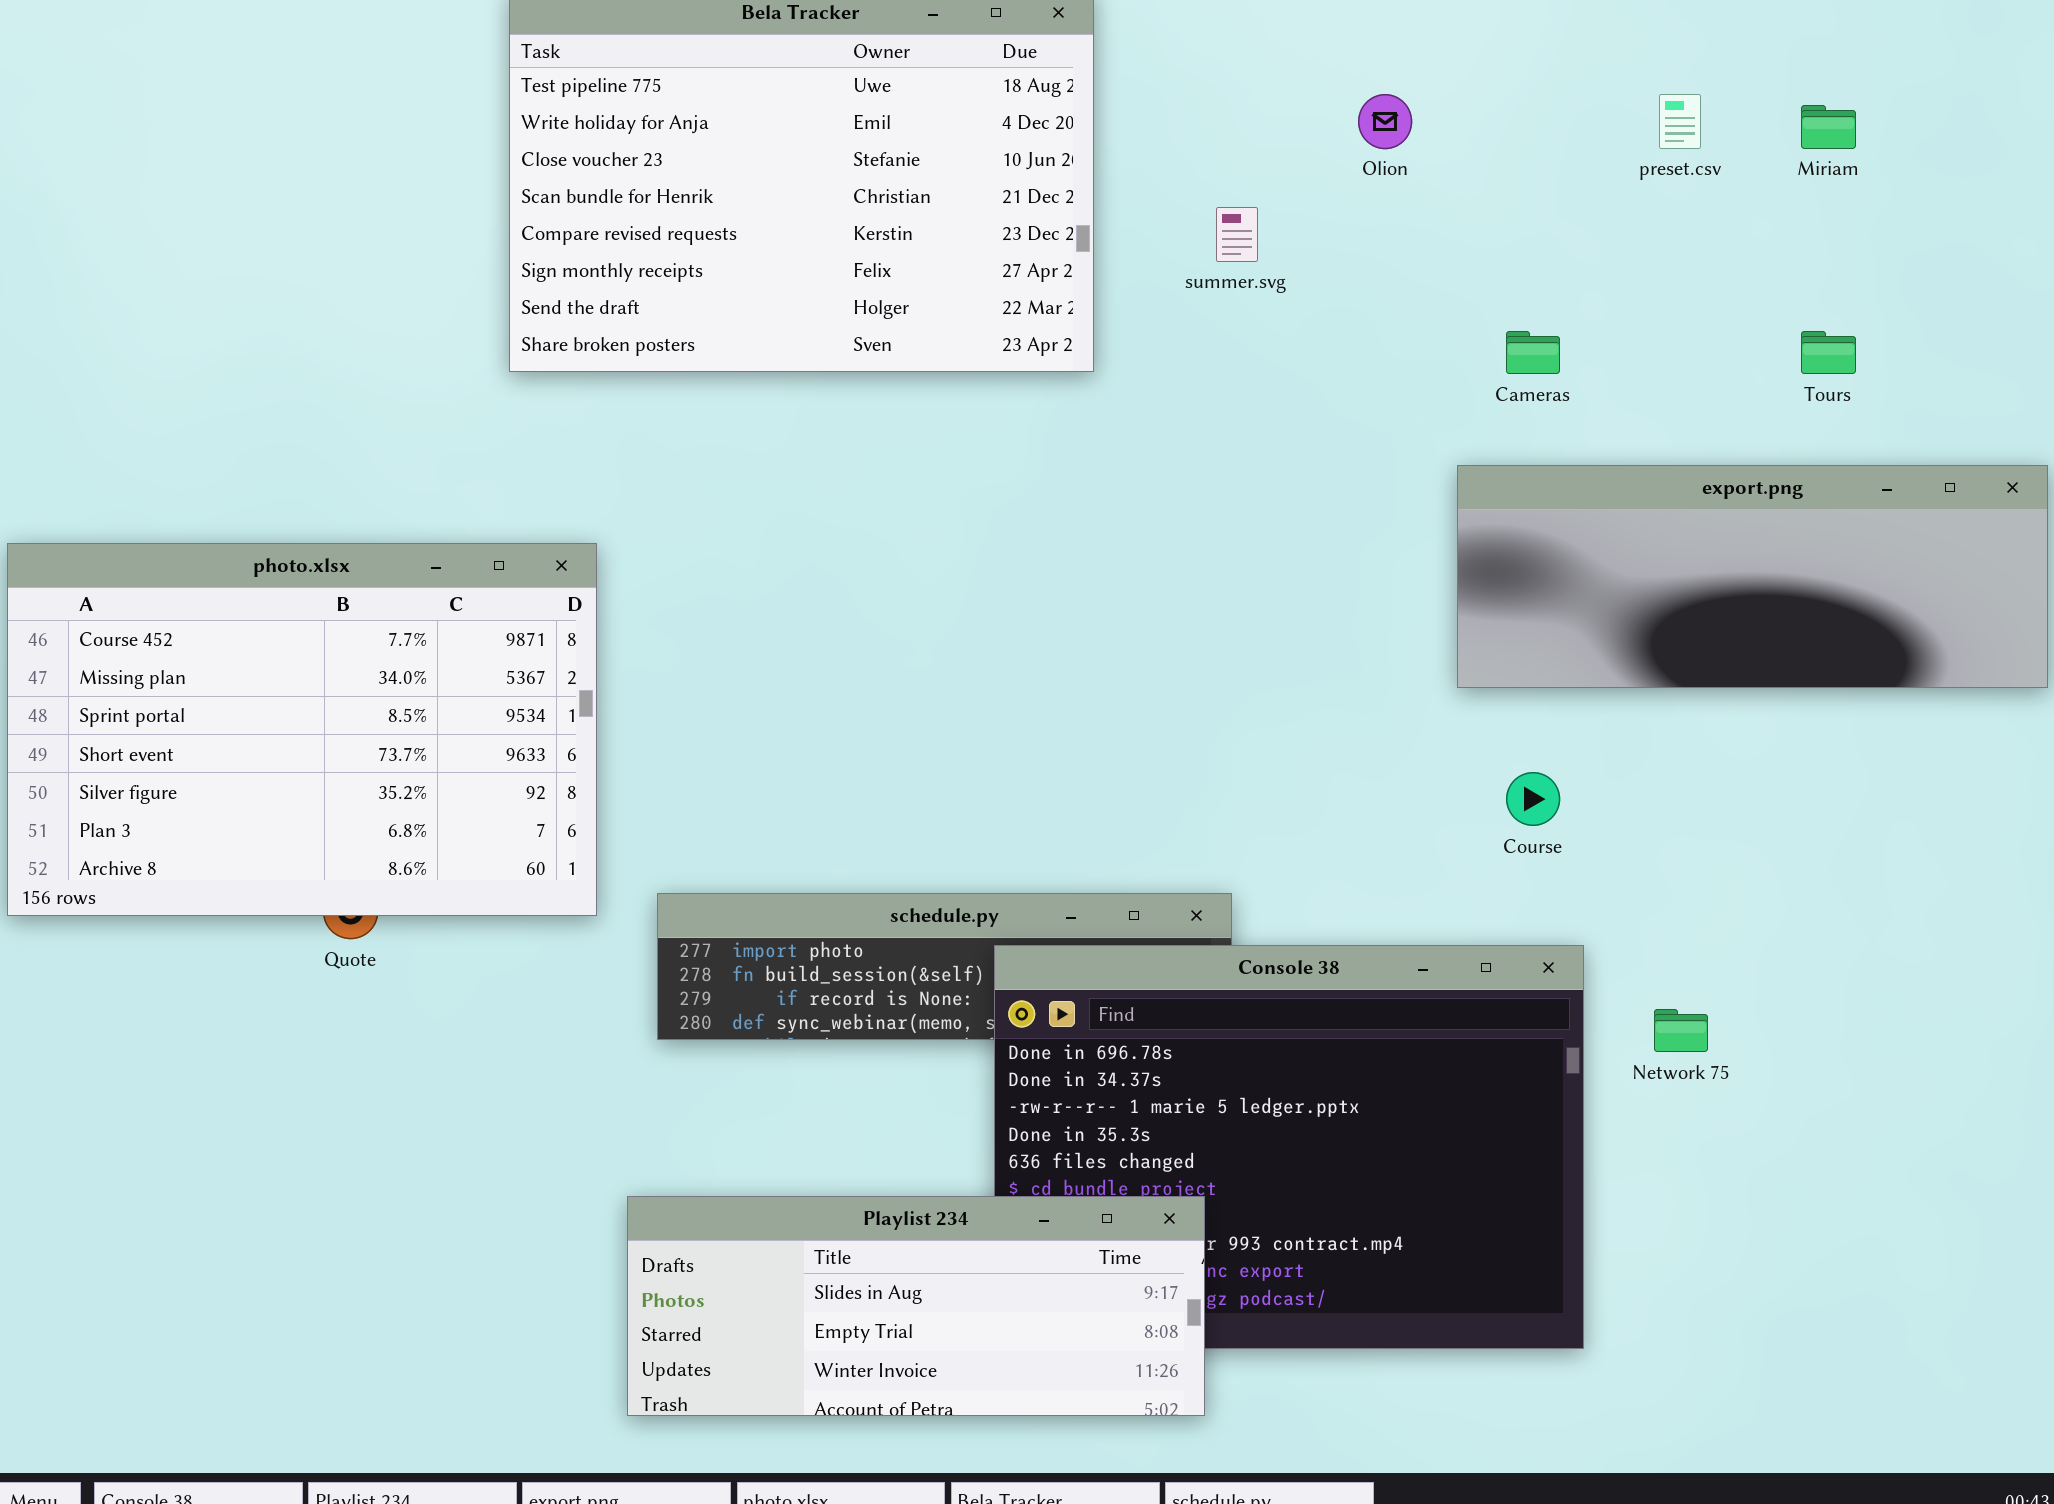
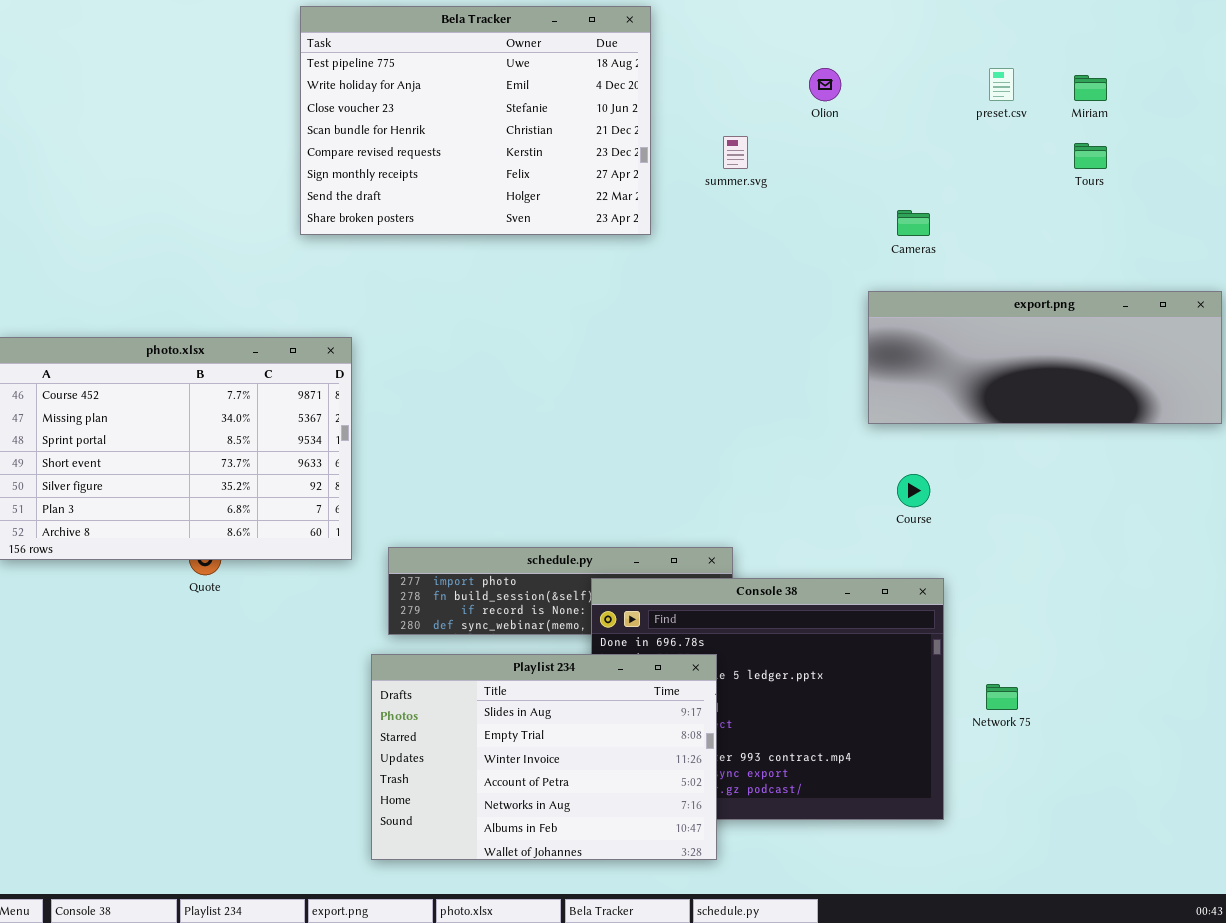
Tours: [1801,331,1856,374] -> [1074,143,1107,169], moved
Network 75: [1654,1009,1708,1052] -> [986,684,1018,710], moved
Playlist 234: [627,1196,1205,1416] -> [371,654,717,860], resized

